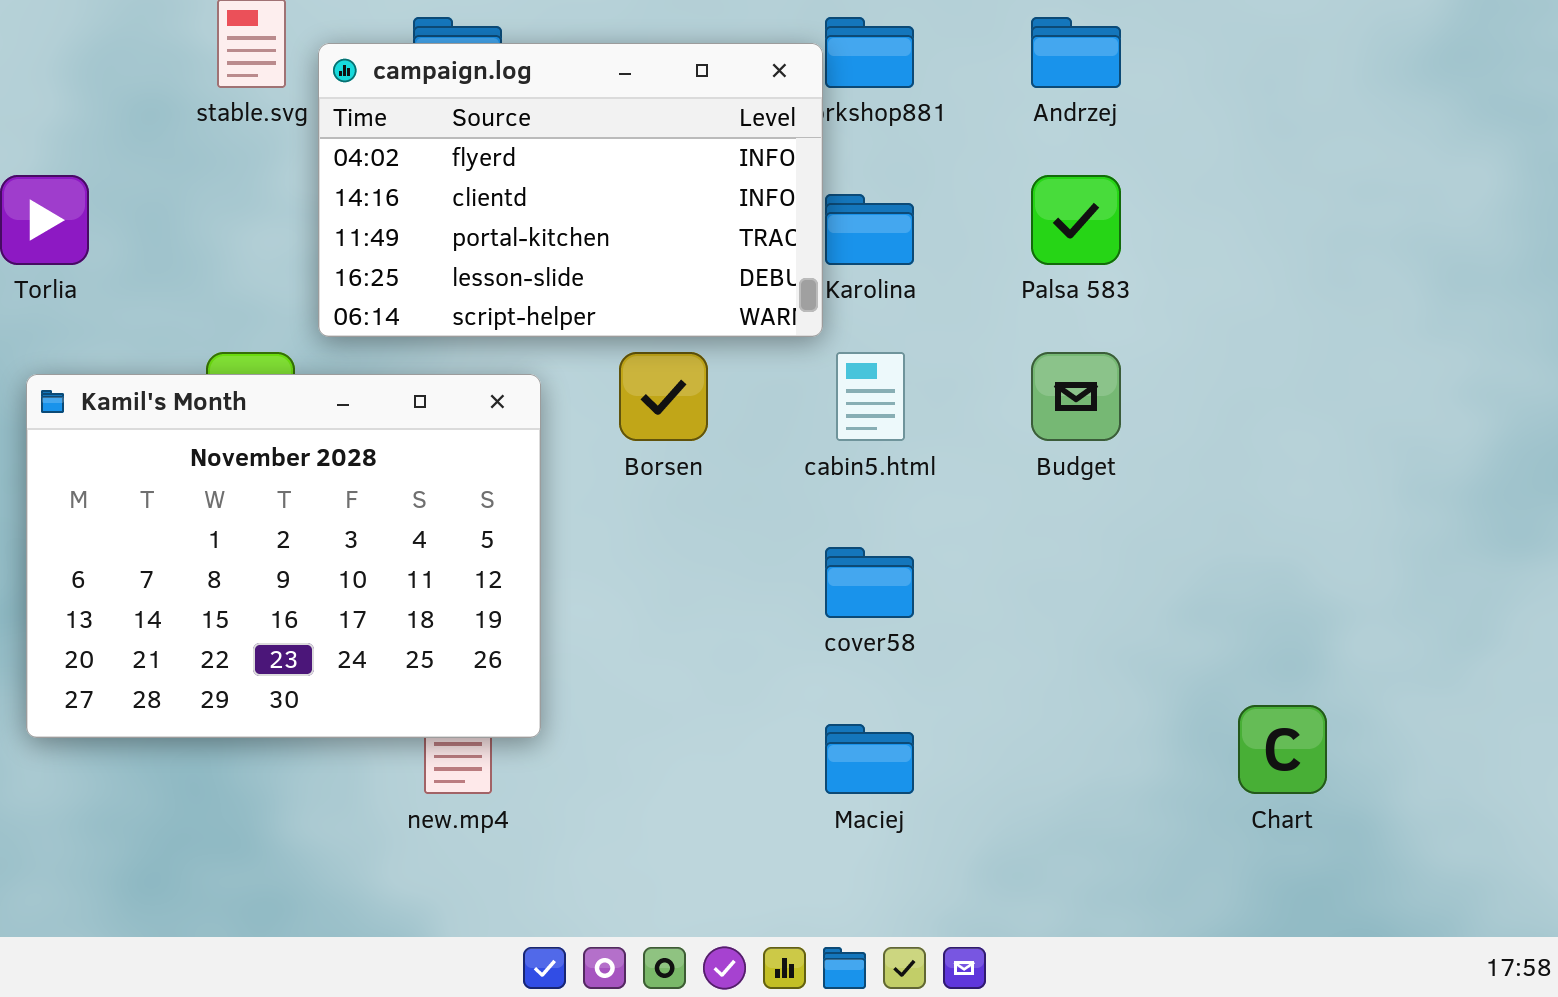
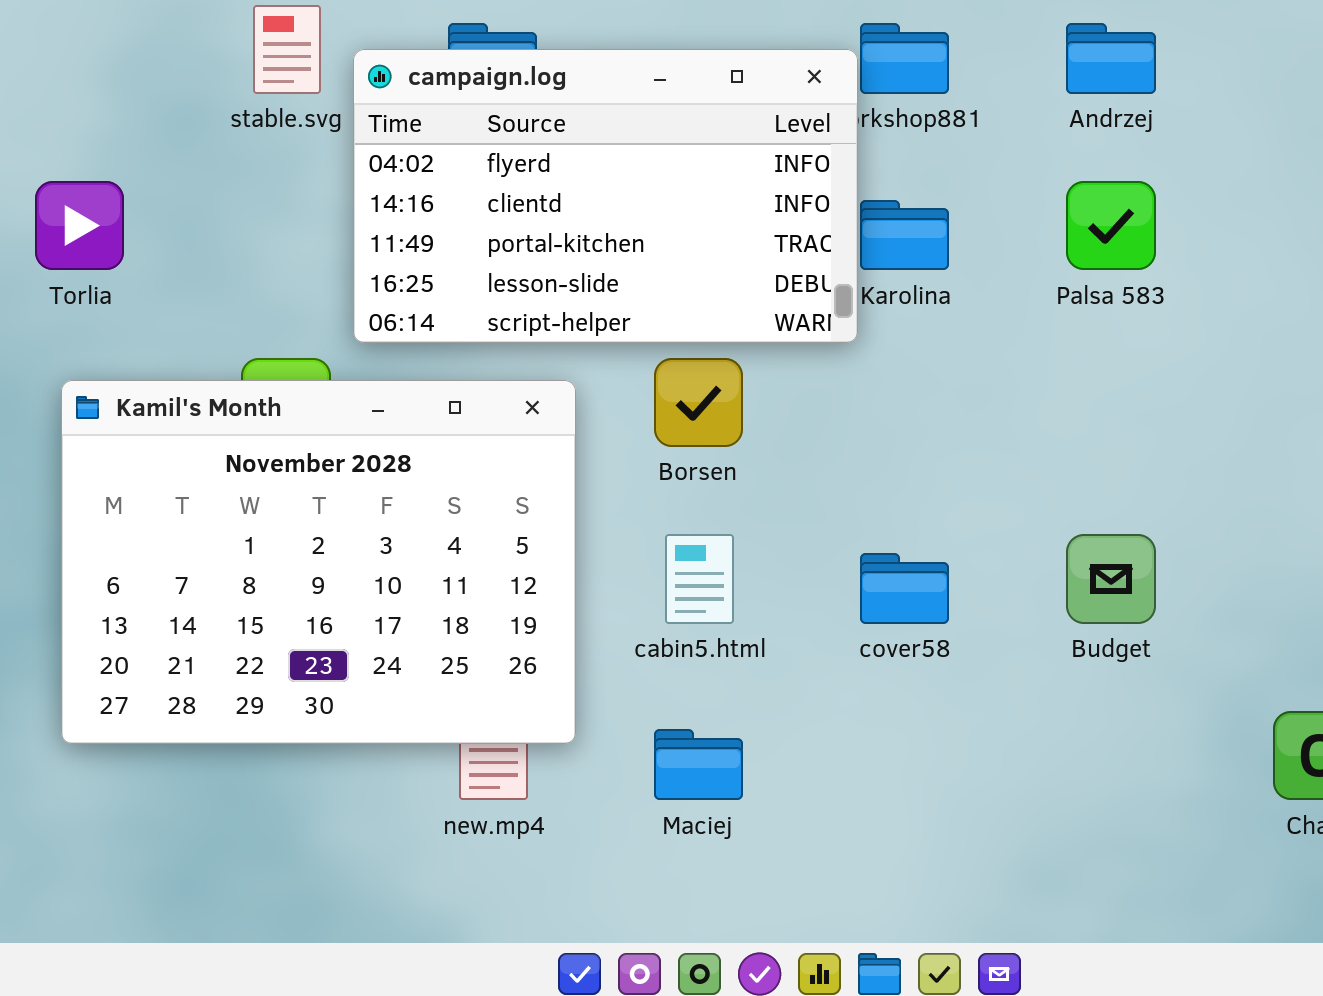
cabin5.html: [836,352,905,441] -> [665,534,734,624], moved
Budget: [1031,352,1121,441] -> [1066,534,1156,624], moved
Maciej: [825,724,914,794] -> [654,729,743,800], moved

